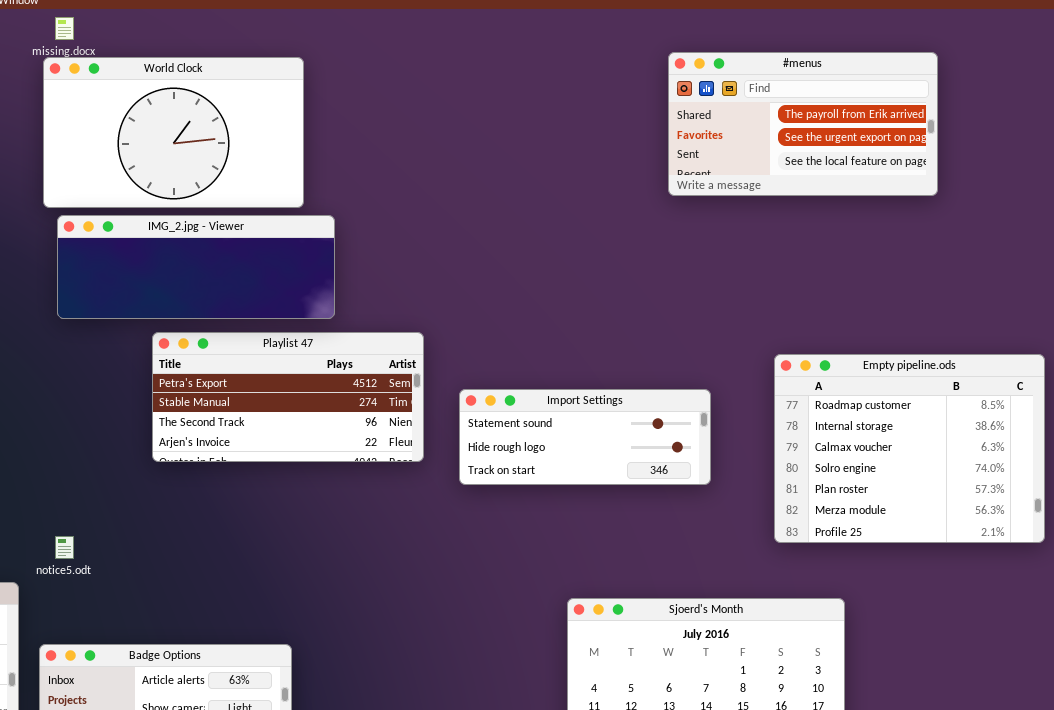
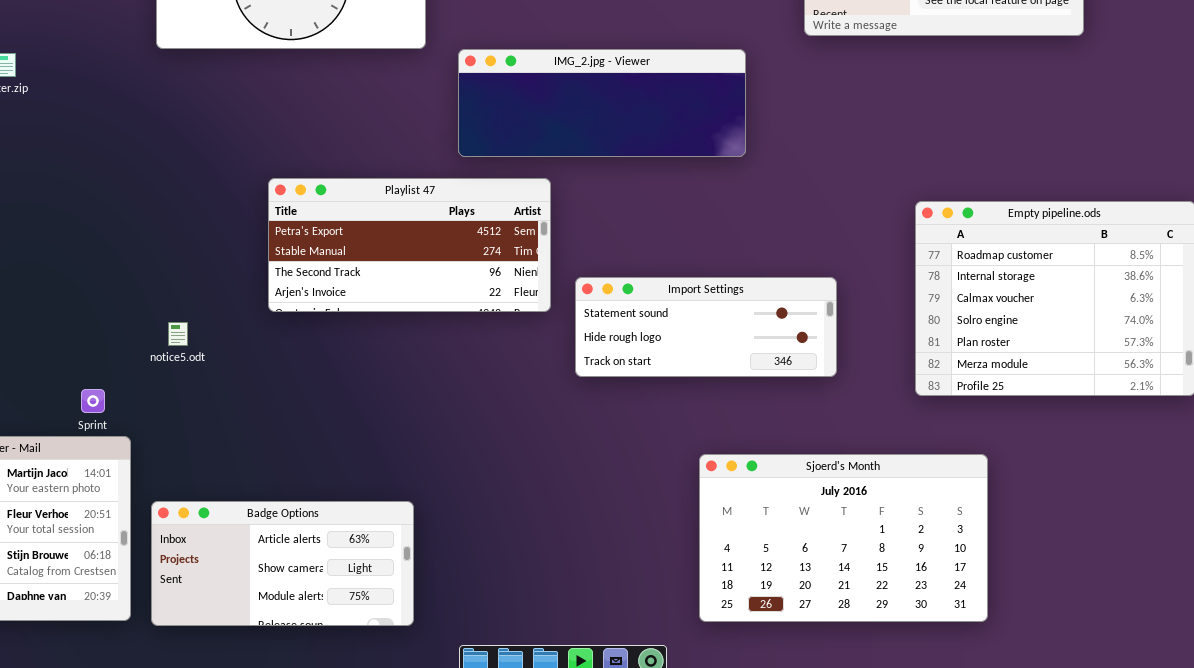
IMG_2.jpg - Viewer: [57,215,335,319] -> [458,49,746,157], moved
Import Settings: [459,389,711,485] -> [575,277,837,377], moved
notice5.odt: [55,536,74,559] -> [168,322,188,346], moved

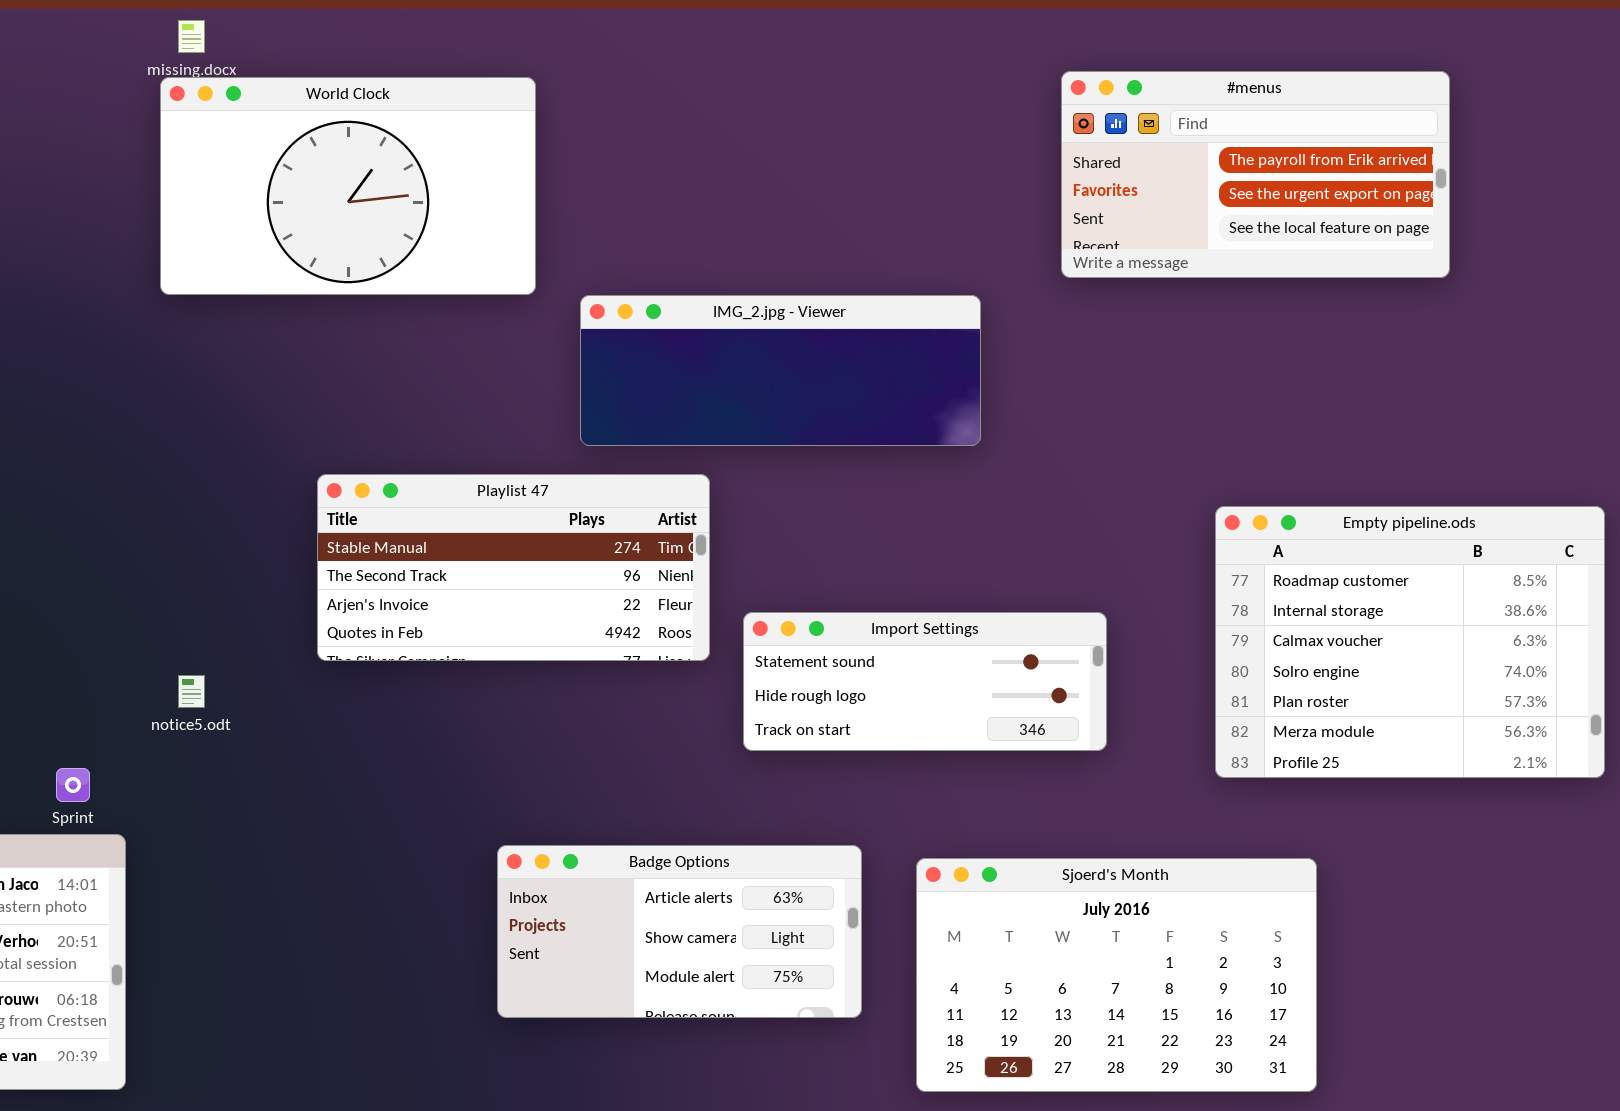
Playlist 47: [268,178,551,312] -> [317,474,710,661], scrolled down 1 row
Badge Options: [151,501,414,626] -> [497,845,862,1018], moved

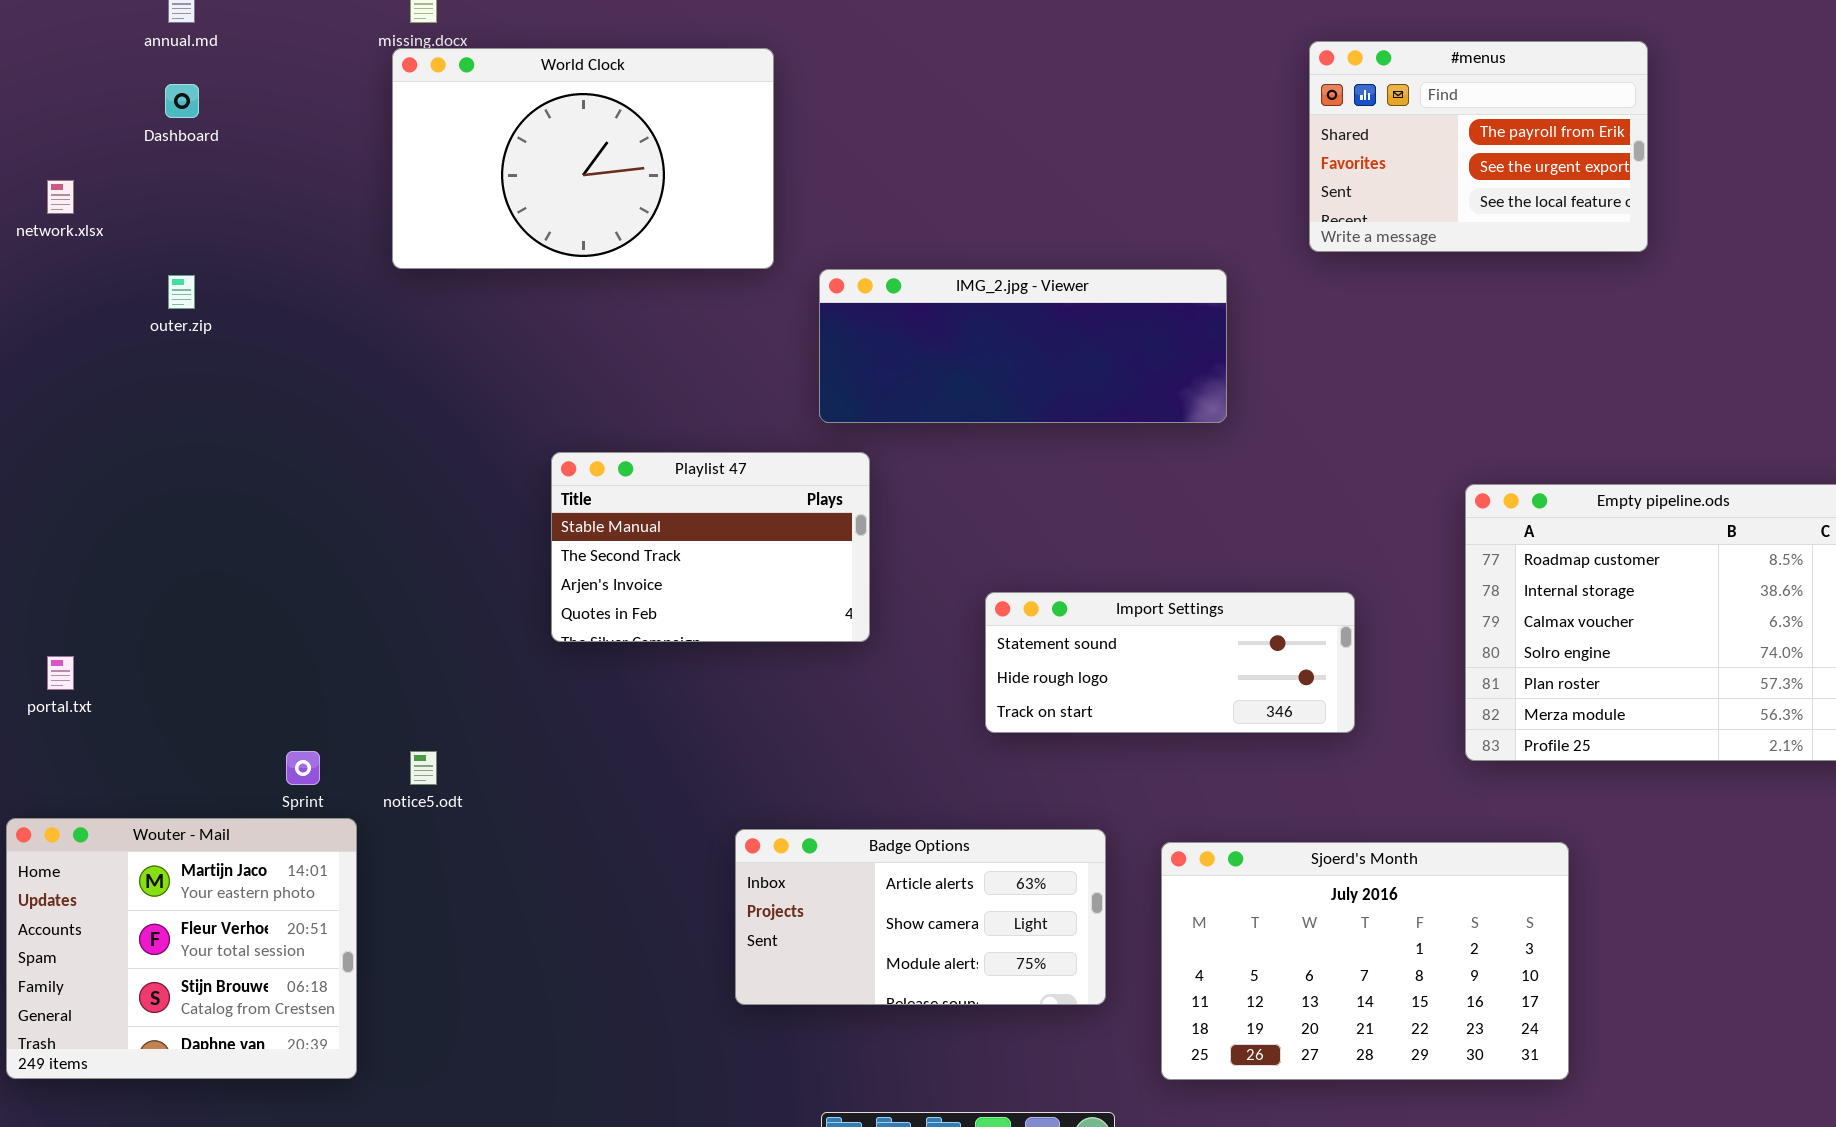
#menus: [1061,71,1450,278] -> [1309,41,1648,252], resized
Playlist 47: [317,474,710,661] -> [551,452,870,642], resized
notice5.odt: [178,675,205,708] -> [410,751,437,785], moved

